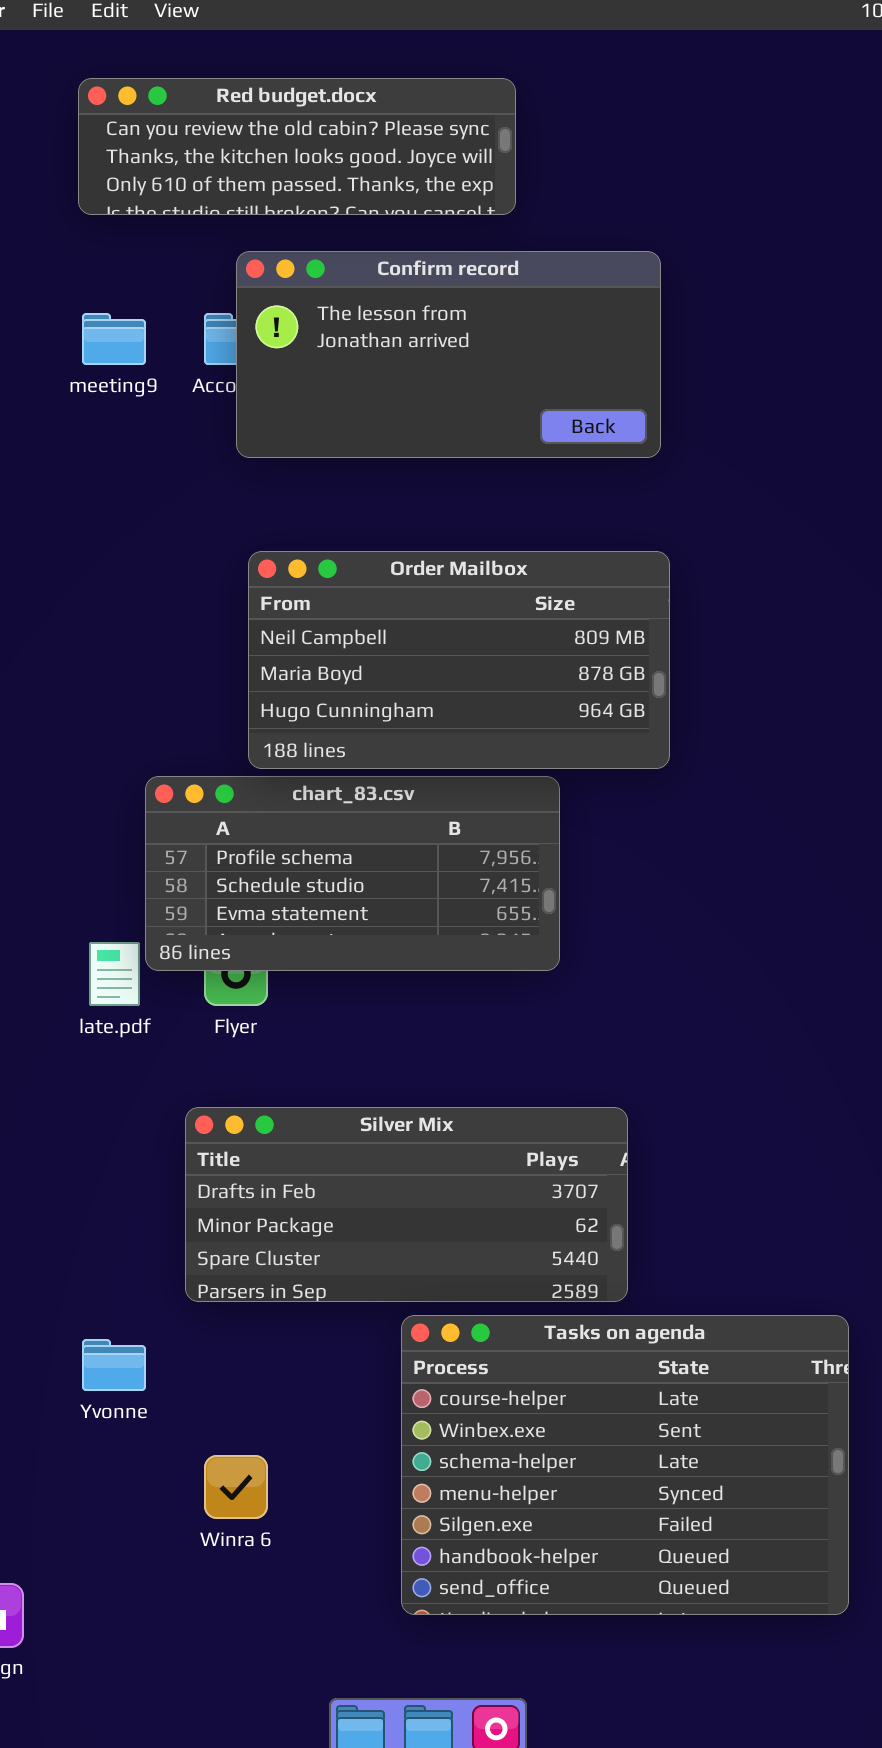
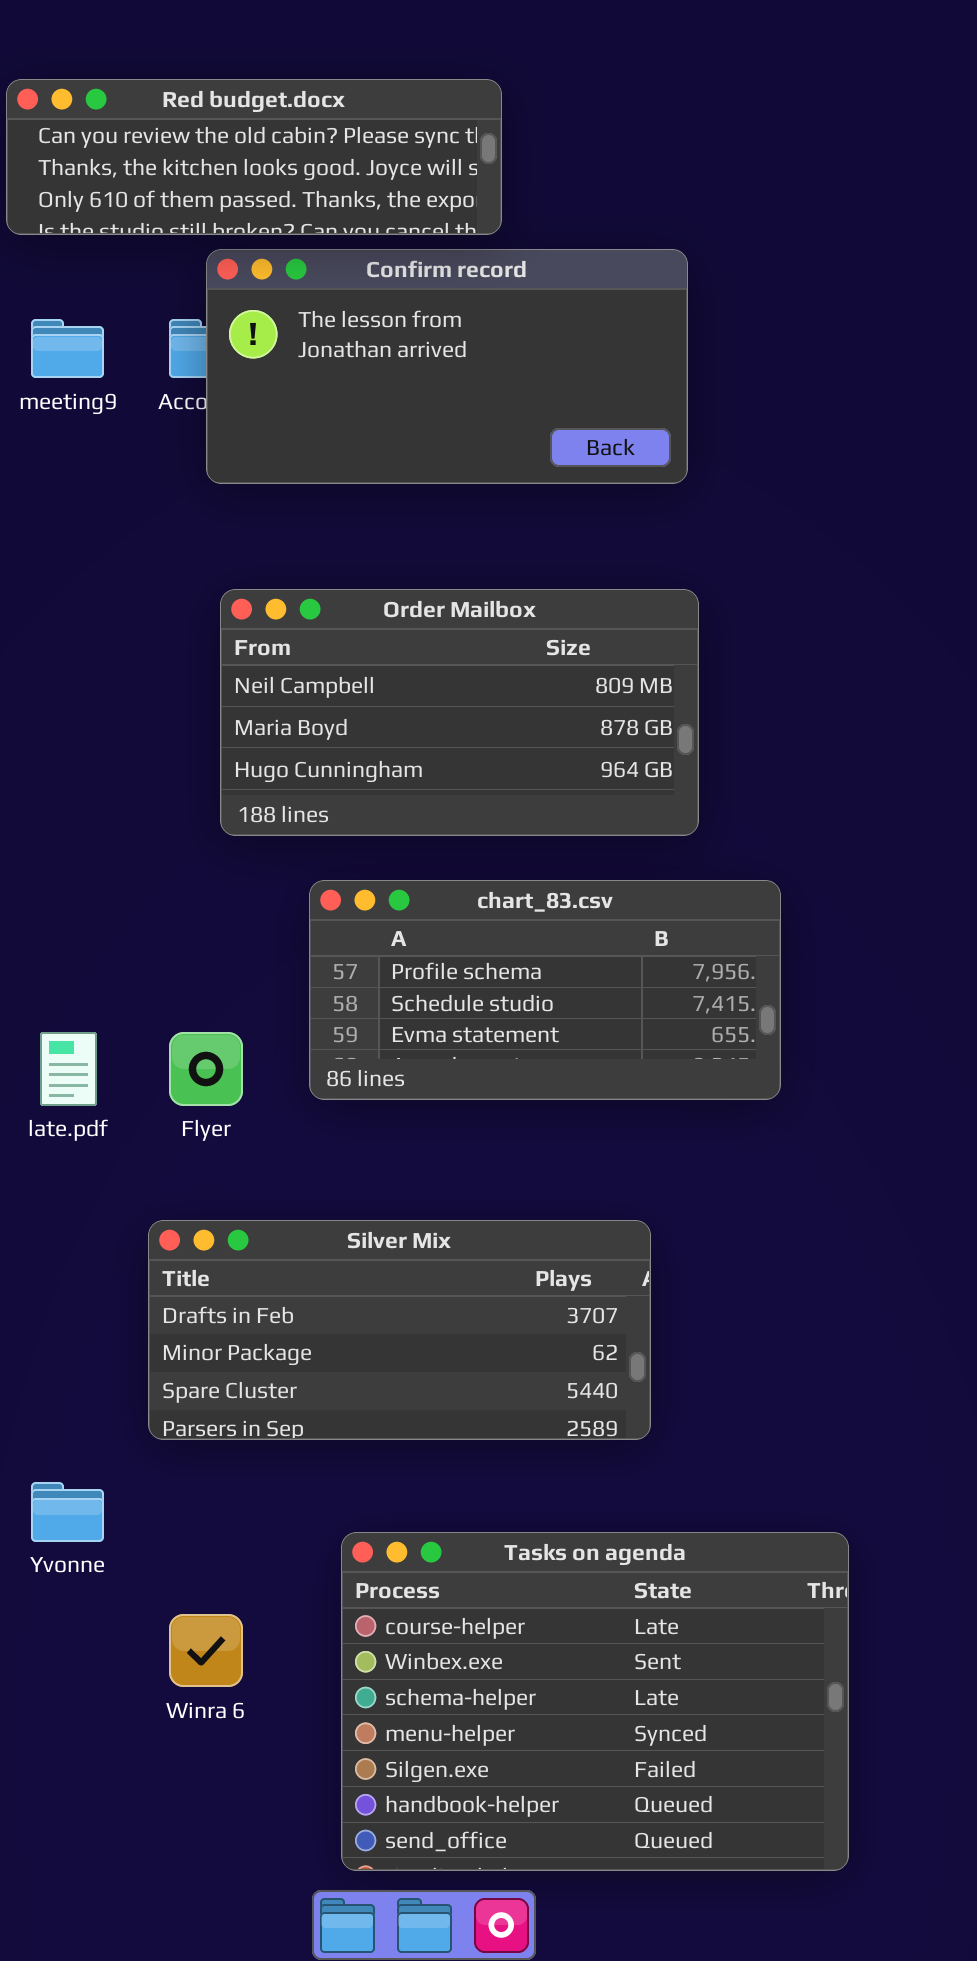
Red budget.docx: [78,78,516,215] -> [6,79,502,235], moved
chart_83.csv: [145,776,560,971] -> [309,880,781,1100], moved
Tasks on agenda: [401,1315,849,1615] -> [341,1532,849,1871], moved

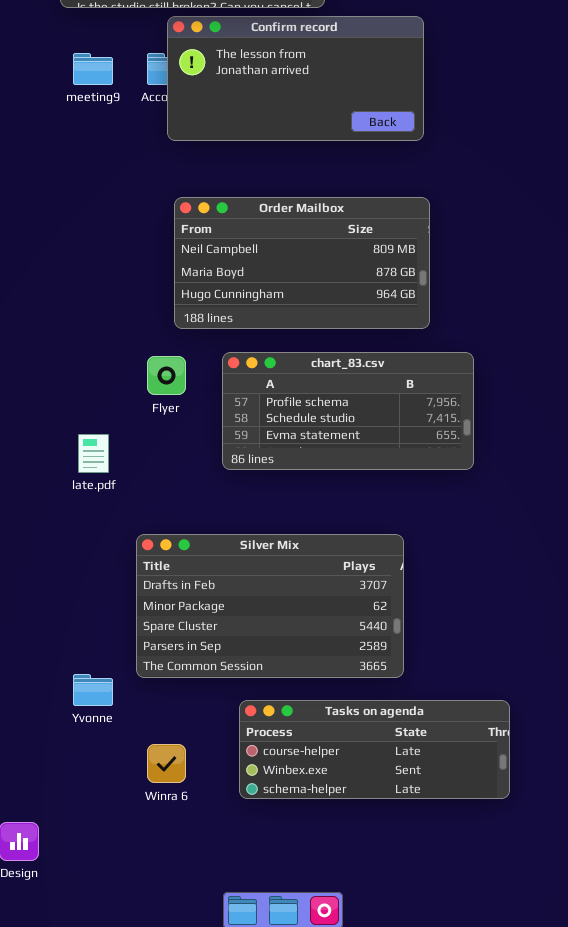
Flyer: [169,1032,243,1106] -> [147,356,186,395], moved
Silver Mix: [148,1220,651,1440] -> [136,534,404,678], resized
Tasks on agenda: [341,1532,849,1871] -> [239,700,510,799], resized

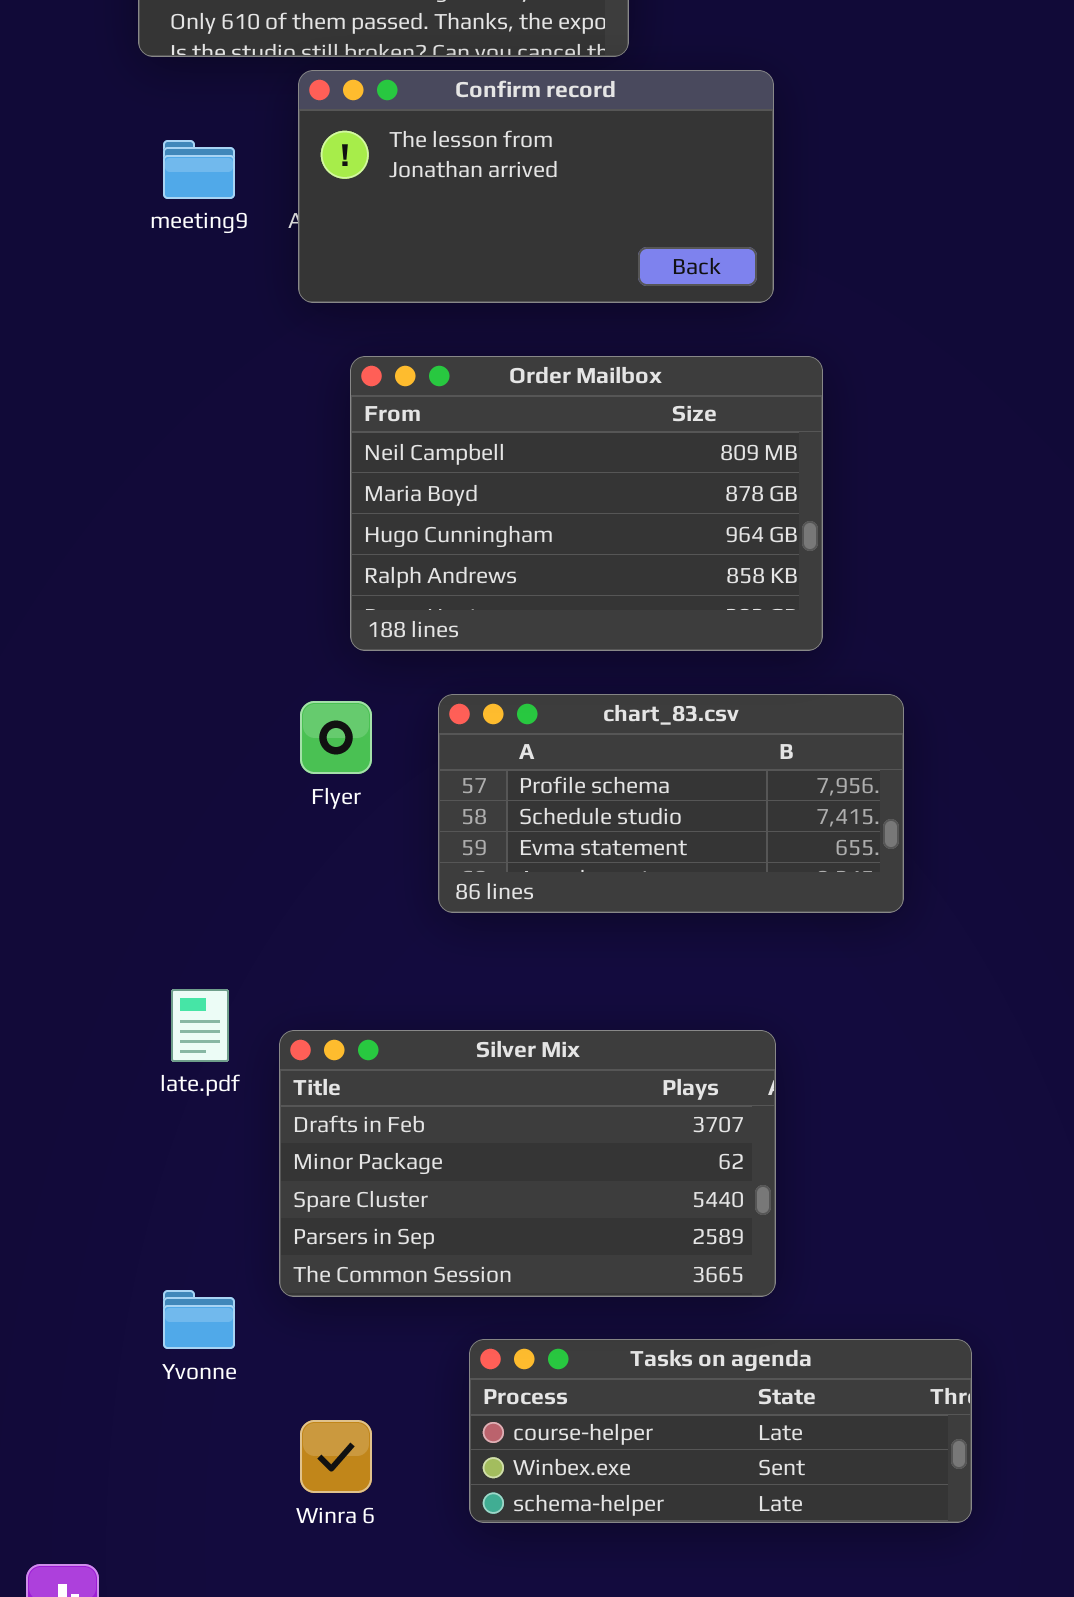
Confirm record: [167,16,424,141] -> [298,70,774,303], moved
Order Mailbox: [174,197,430,329] -> [350,356,823,651], resized
late.pdf: [78,434,109,473] -> [171,989,229,1062], moved

